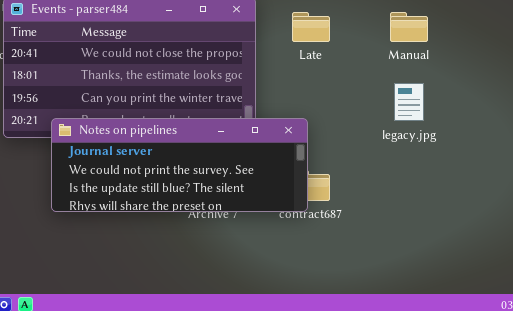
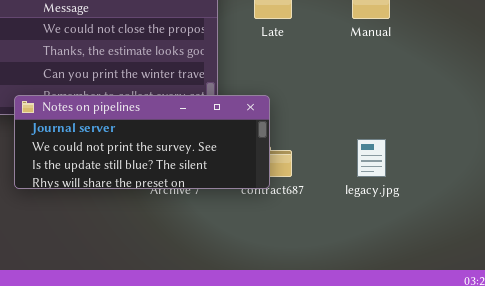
legacy.jpg: [394,83,424,121] -> [357,139,386,177], moved

